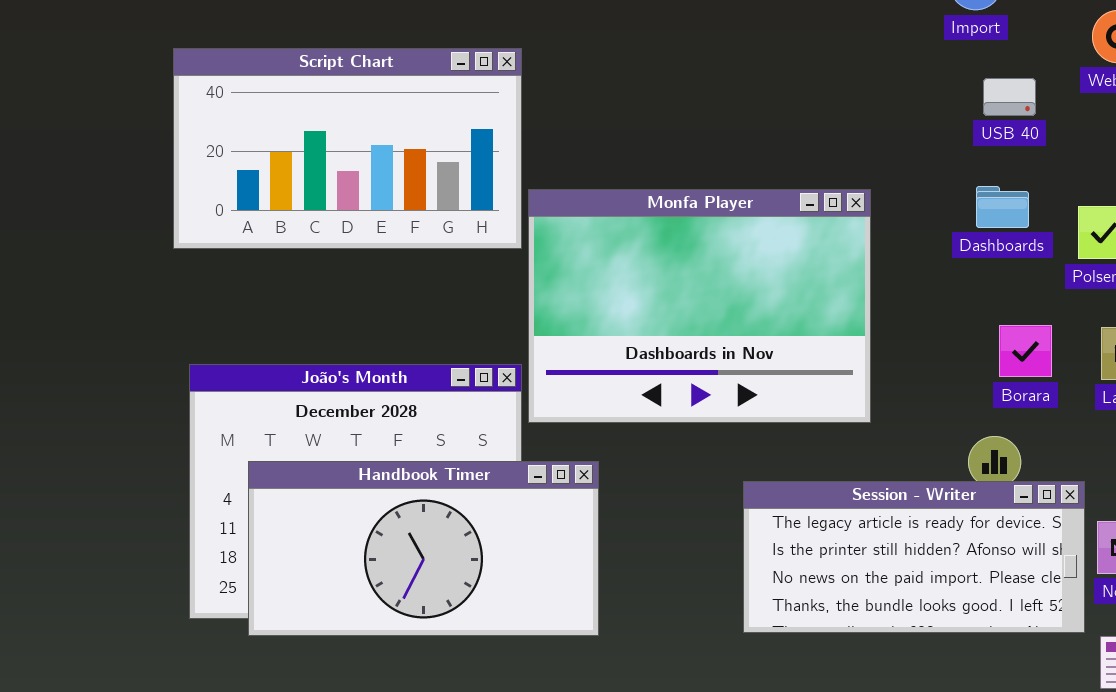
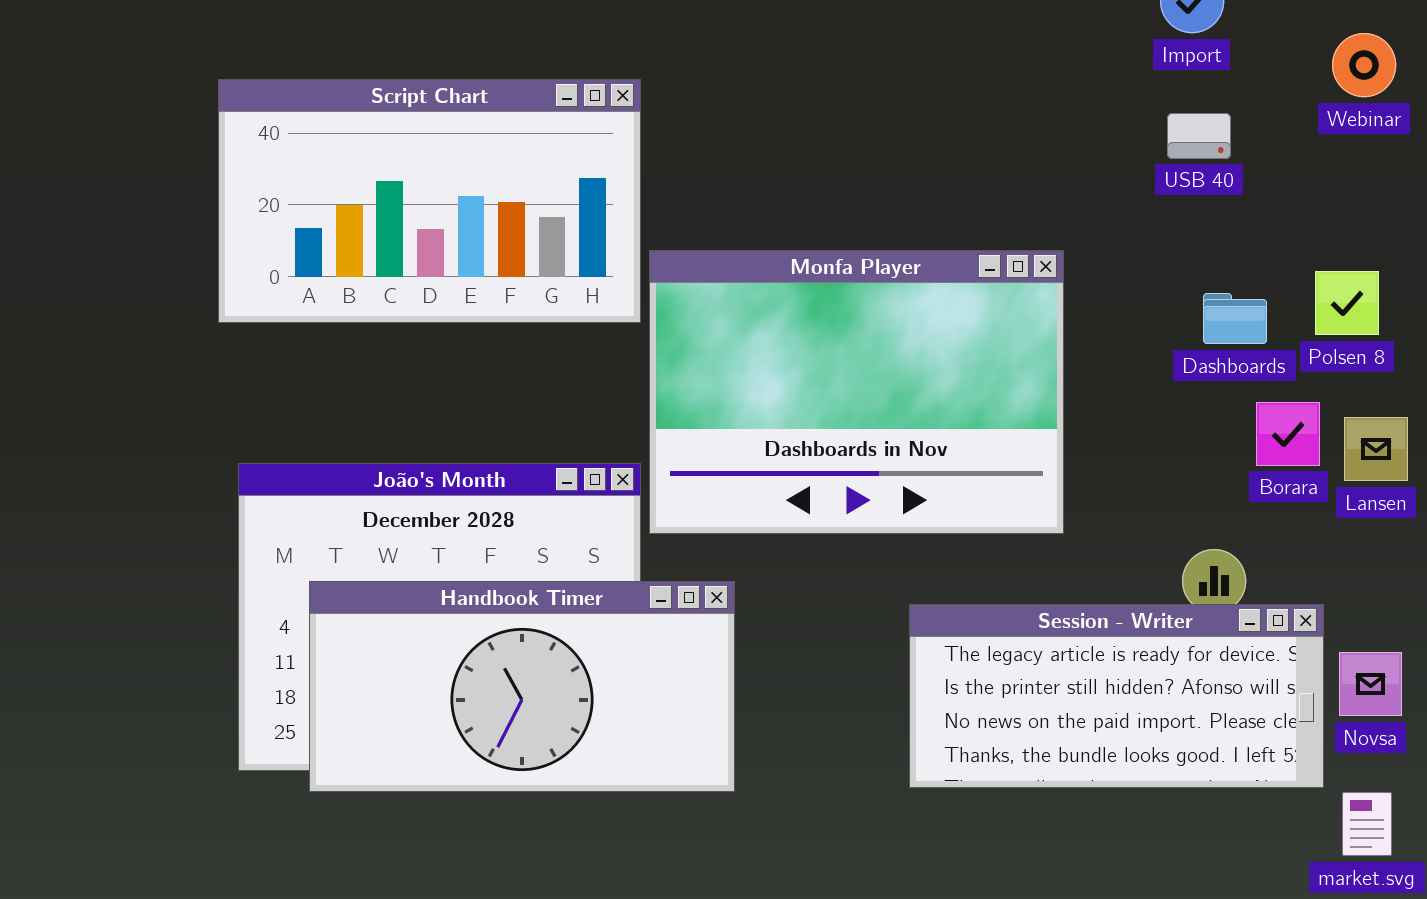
USB 40: [983,78,1036,116] -> [1167,113,1231,159], moved
Dashboards: [976,186,1029,228] -> [1203,293,1267,344], moved
Borara: [999,325,1052,377] -> [1256,402,1320,466], moved

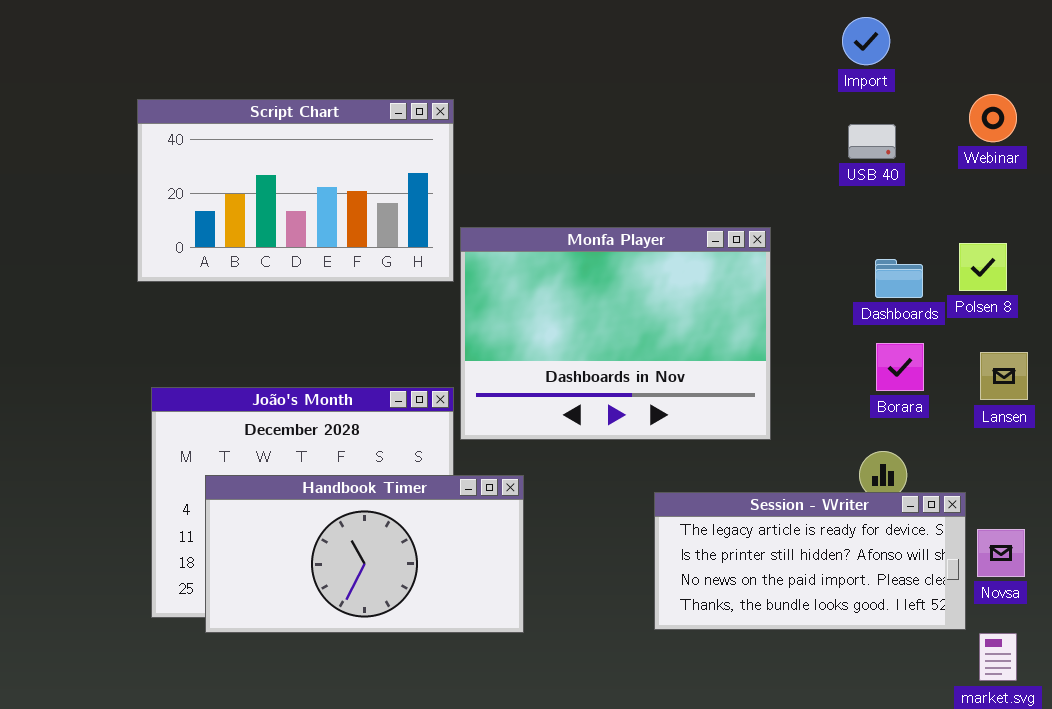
Webinar: [1332,33,1396,97] -> [969,94,1017,142], moved
Borara: [1256,402,1320,466] -> [876,343,924,391], moved

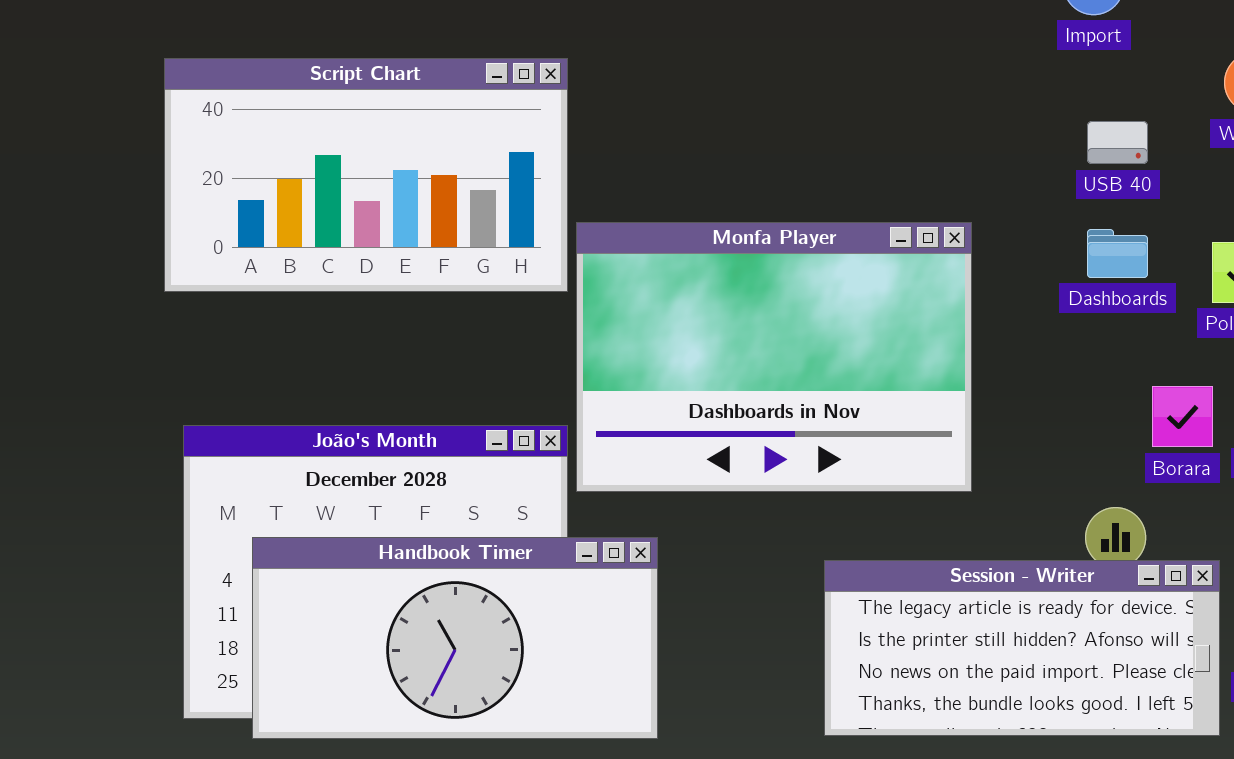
USB 40: [848,124,896,159] -> [1087,121,1148,164], moved
Dashboards: [875,259,923,298] -> [1087,229,1148,278], moved
Borara: [876,343,924,391] -> [1152,386,1213,447], moved

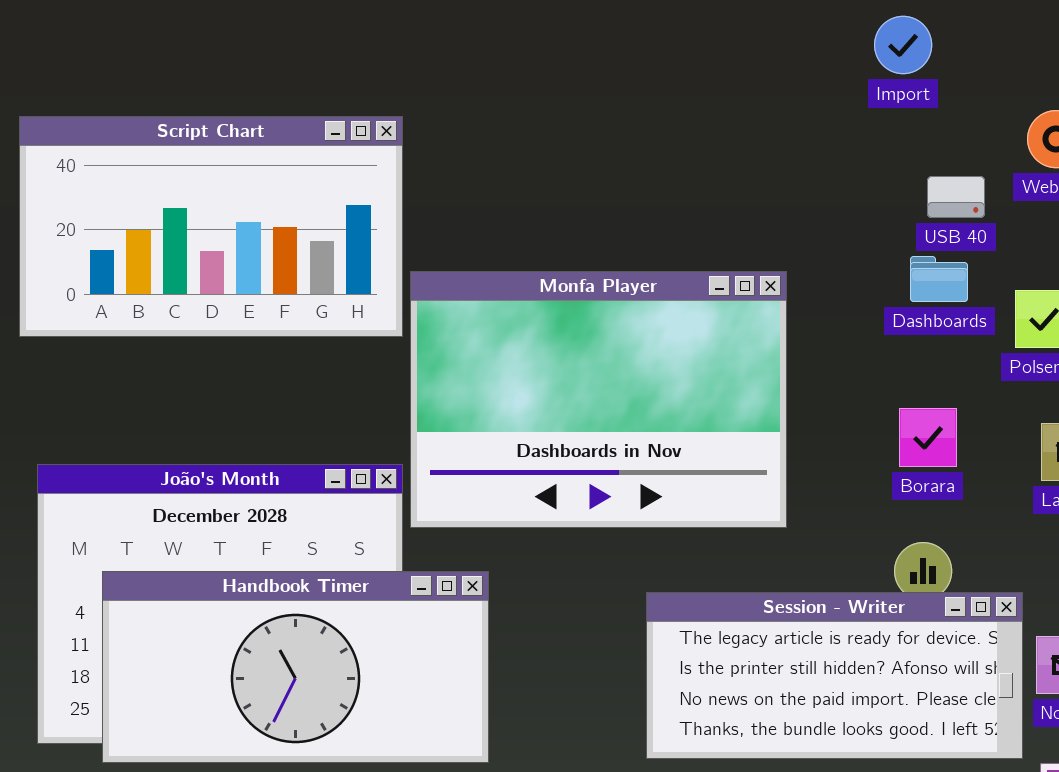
USB 40: [1087,121,1148,164] -> [927,176,985,218], moved
Dashboards: [1087,229,1148,278] -> [910,256,968,302], moved
Borara: [1152,386,1213,447] -> [899,408,957,467], moved

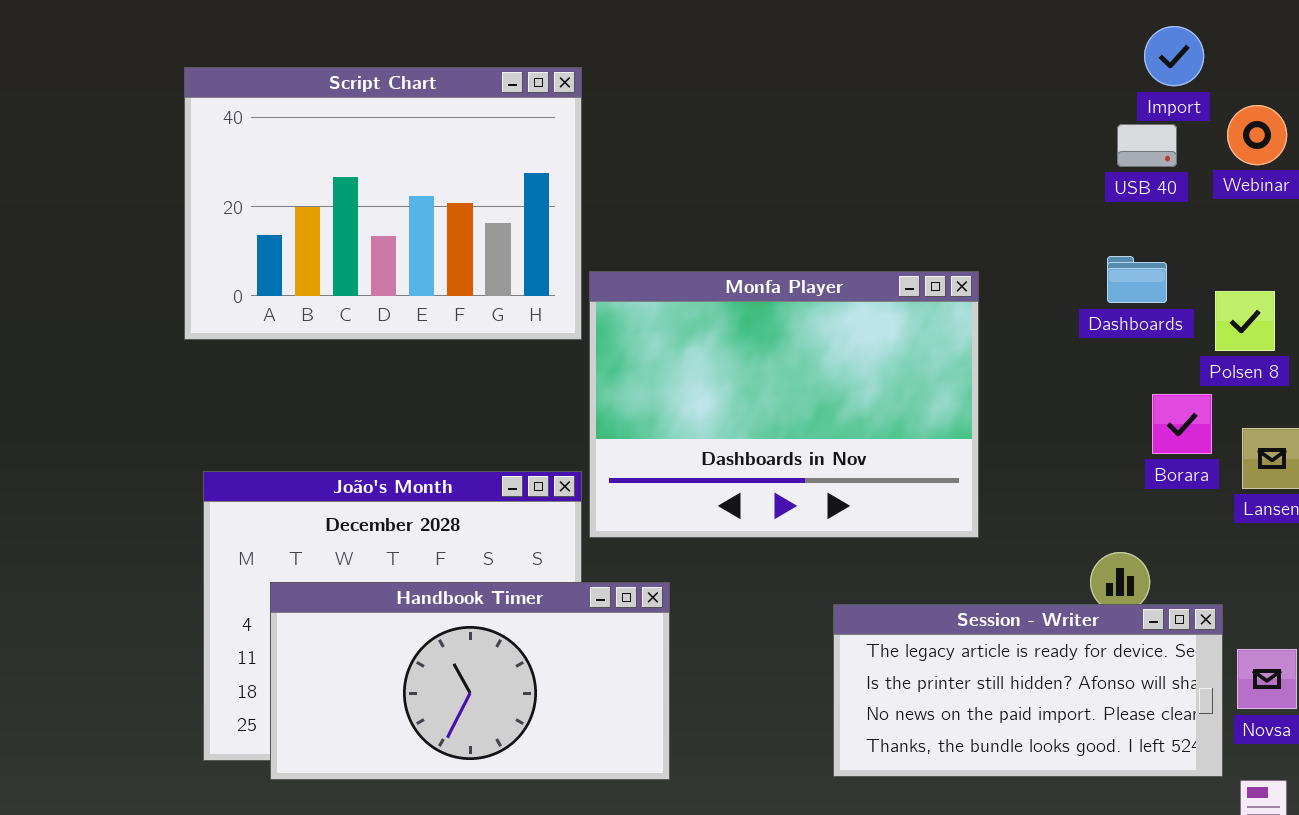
Import: [874,16,932,74] -> [1144,26,1204,86], moved
Script Chart: [19,116,403,337] -> [184,67,582,340], resized
USB 40: [927,176,985,218] -> [1117,124,1177,167], moved
Borara: [899,408,957,467] -> [1152,394,1212,454], moved

